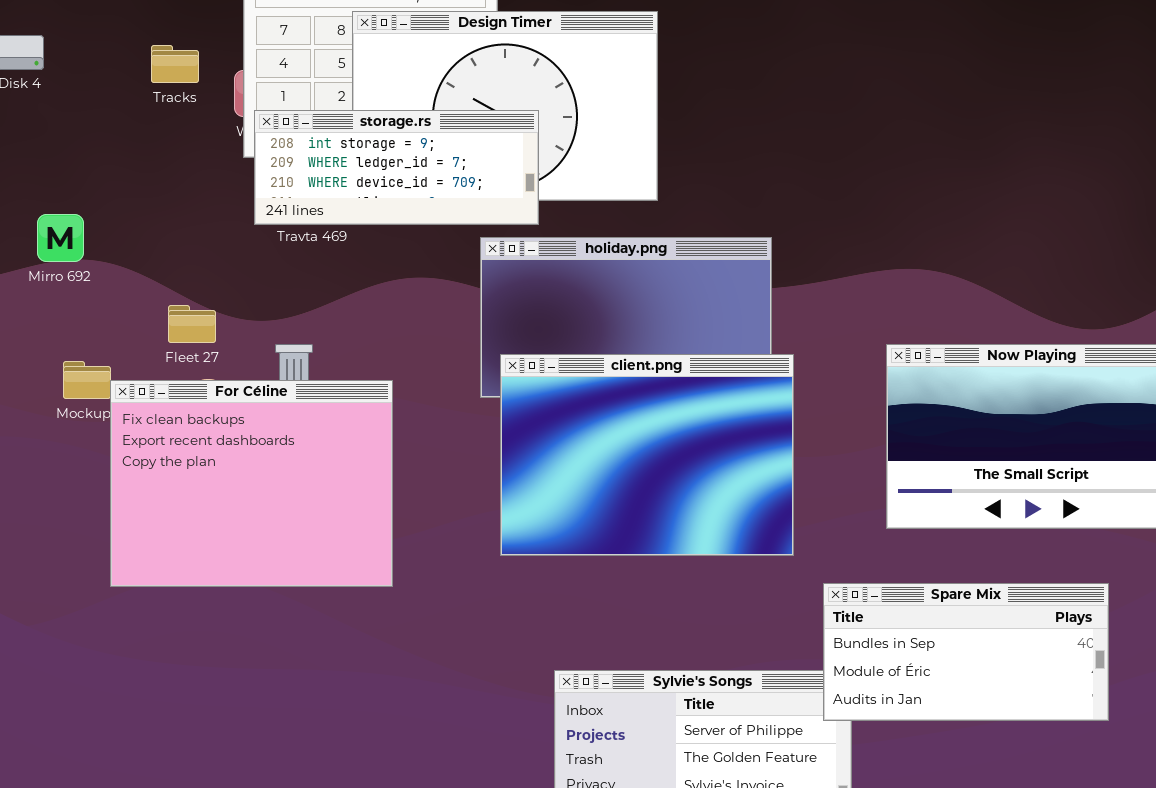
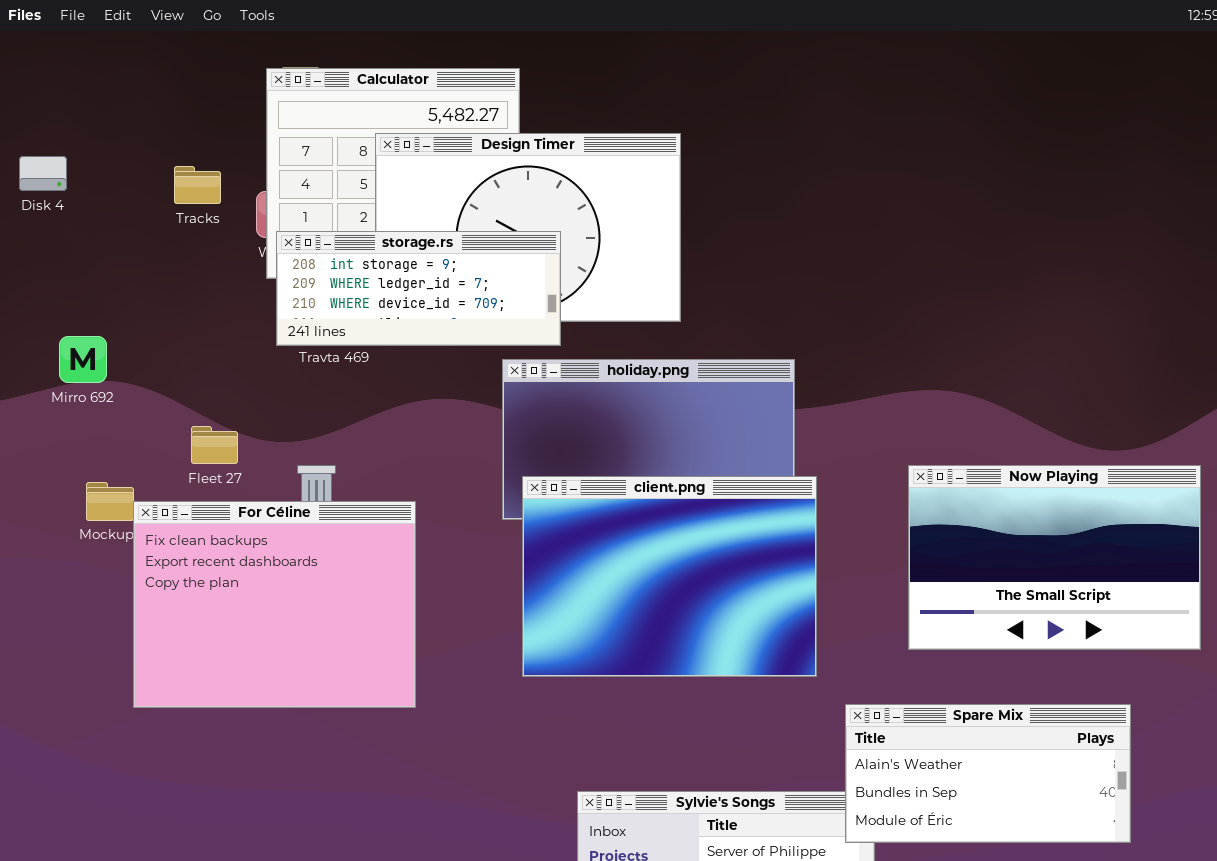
Spare Mix: [823,583,1109,721] -> [845,704,1131,843], scrolled up 1 row

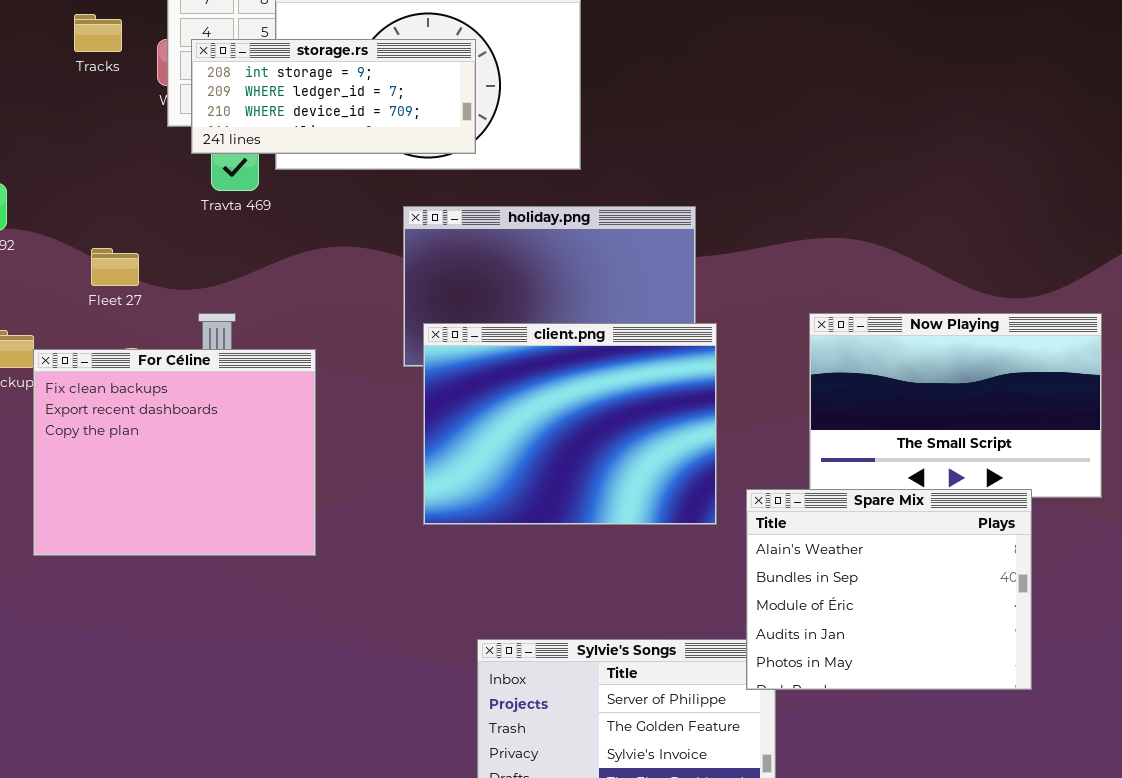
storage.rs: [276,231,561,346] -> [191,39,476,154], moved
Fleet 27: [191,426,238,464] -> [91,248,139,286], moved
Spare Mix: [845,704,1131,843] -> [746,489,1032,690], resized

